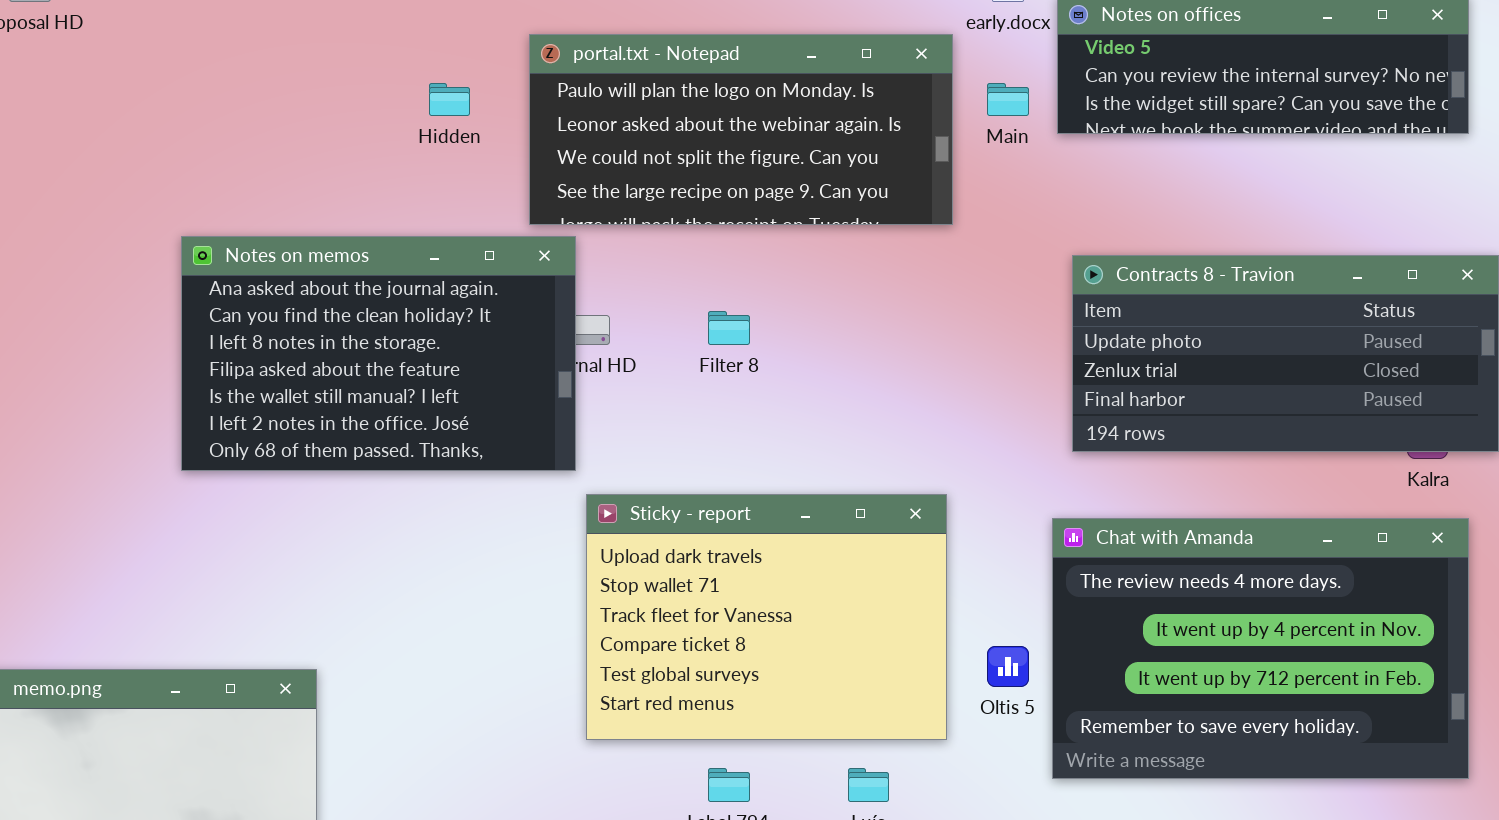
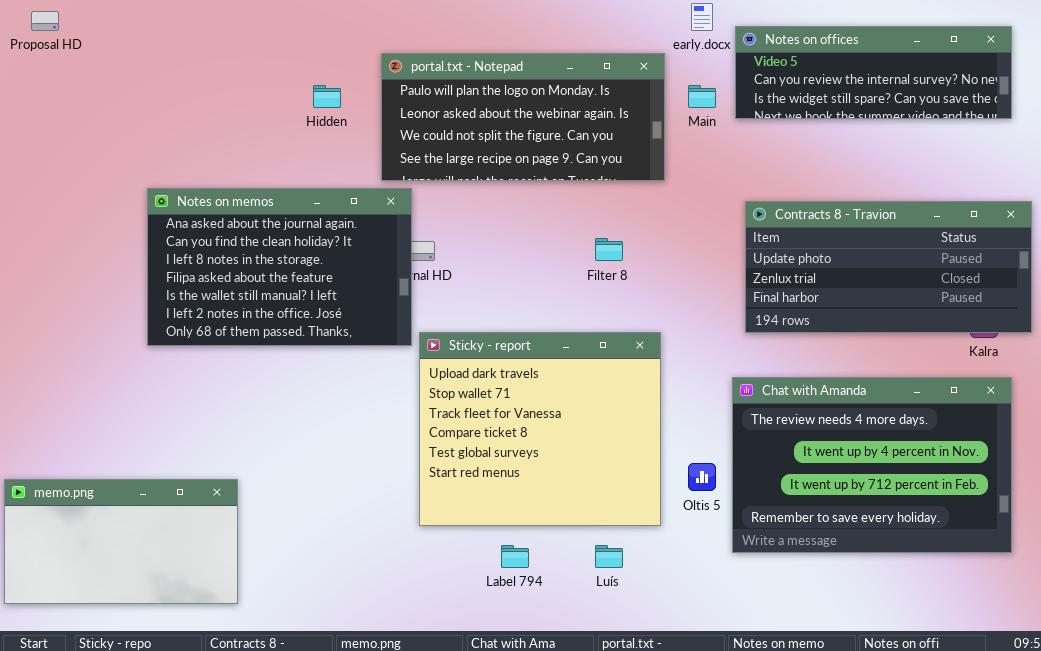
Filter 8: [708,311,750,345] -> [595,238,623,261], moved
Sticky - report: [586,494,947,740] -> [419,332,661,526], resized

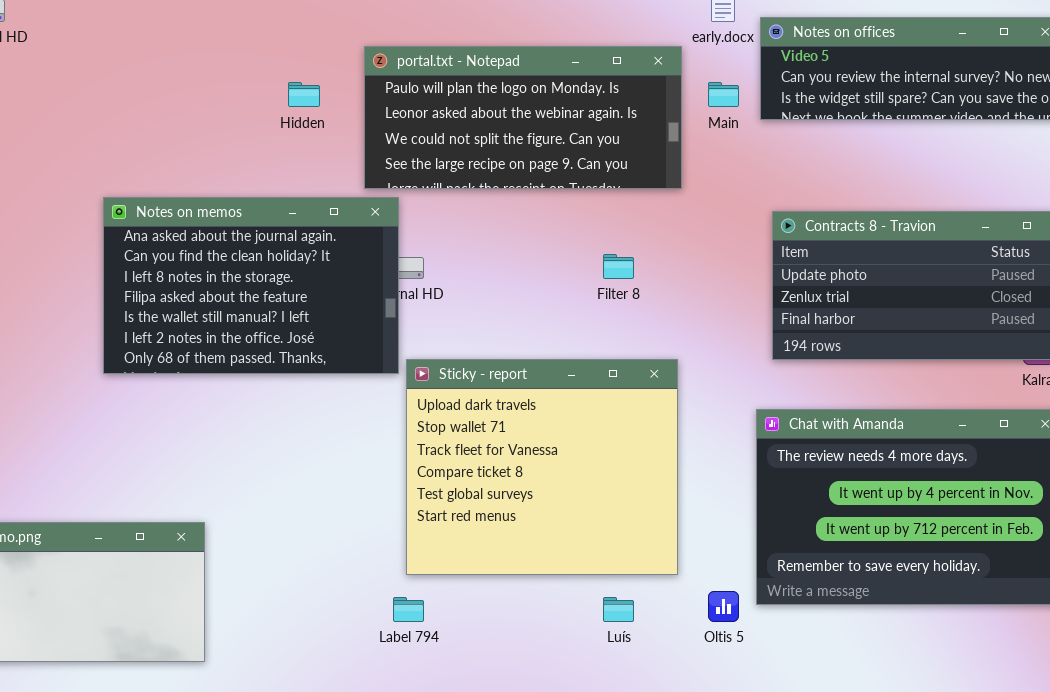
Oltis 5: [688,463,716,491] -> [708,591,739,622], moved
Label 794: [501,545,529,568] -> [393,597,424,622], moved

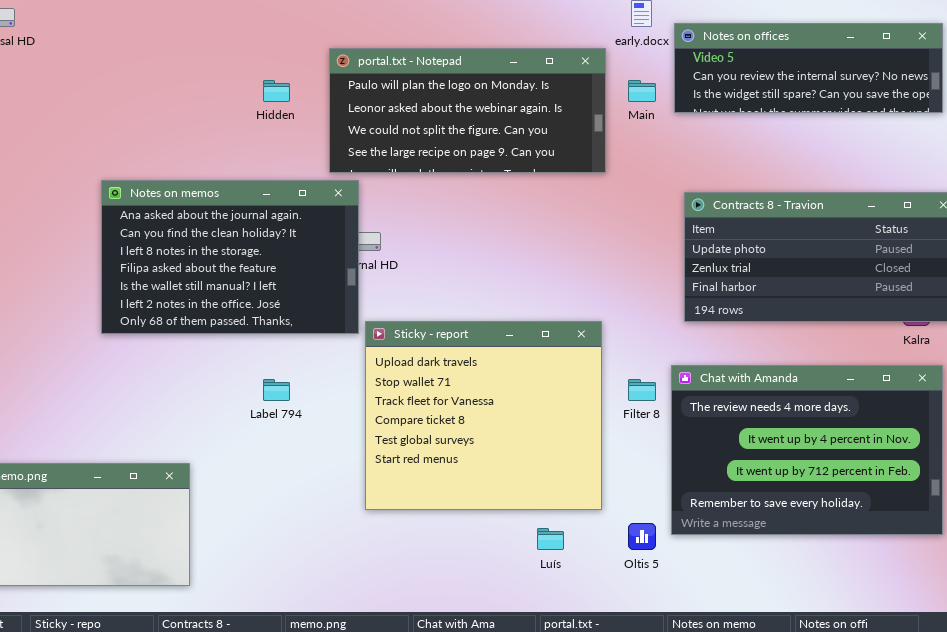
Filter 8: [603,254,634,279] -> [628,379,656,401], moved
Label 794: [393,597,424,622] -> [263,379,290,401], moved

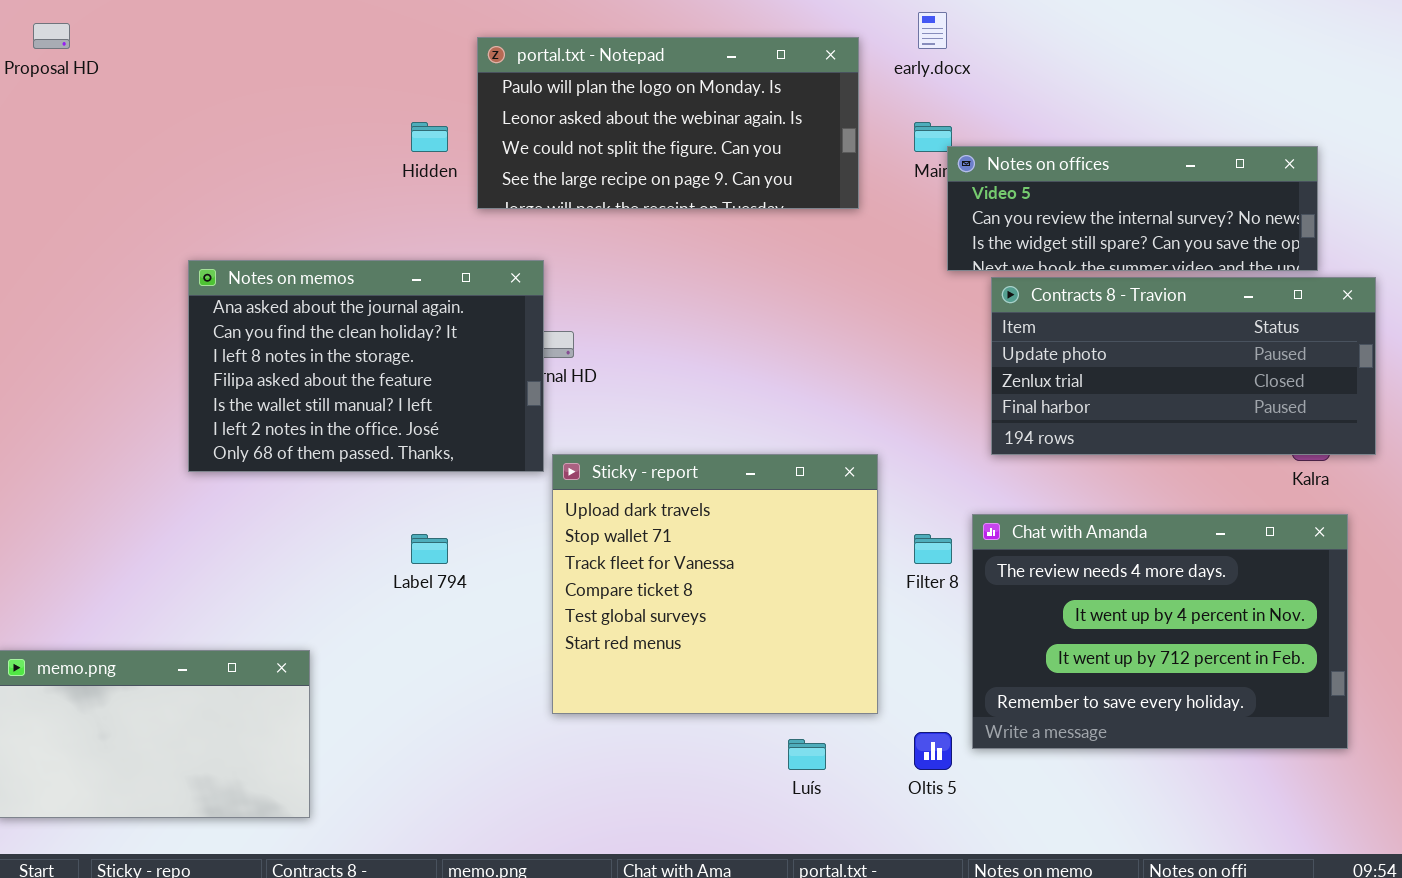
Notes on offices: [674,23,943,113] -> [947,146,1318,271], moved
portal.txt - Notepad: [329,48,606,173] -> [477,37,859,209], moved

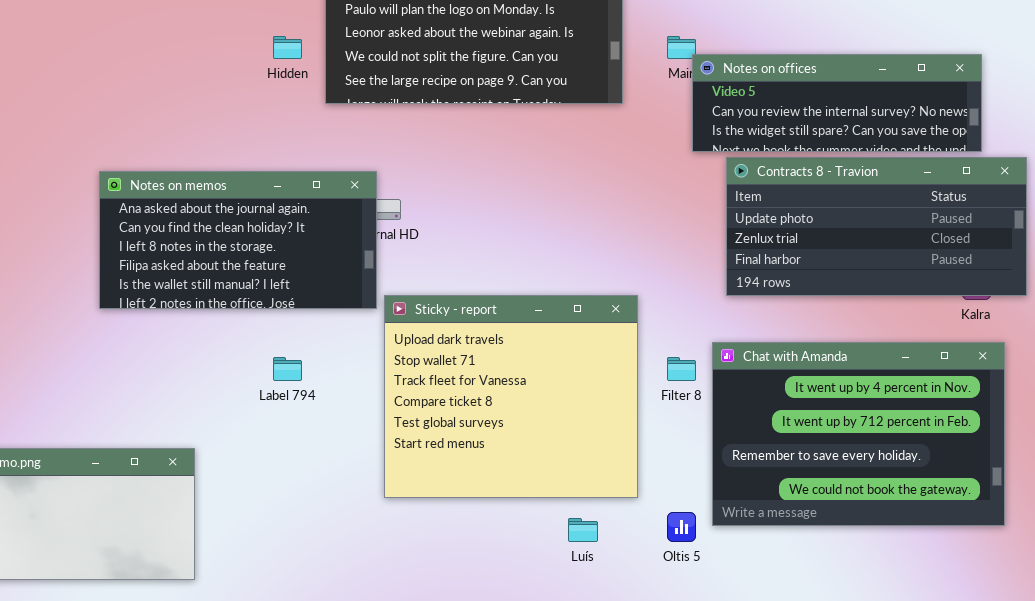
Notes on memos: [188,260,544,472] -> [99,171,377,309], resized
Chat with Amanda: [972,514,1348,749] -> [712,342,1005,526], scrolled down 1 row

